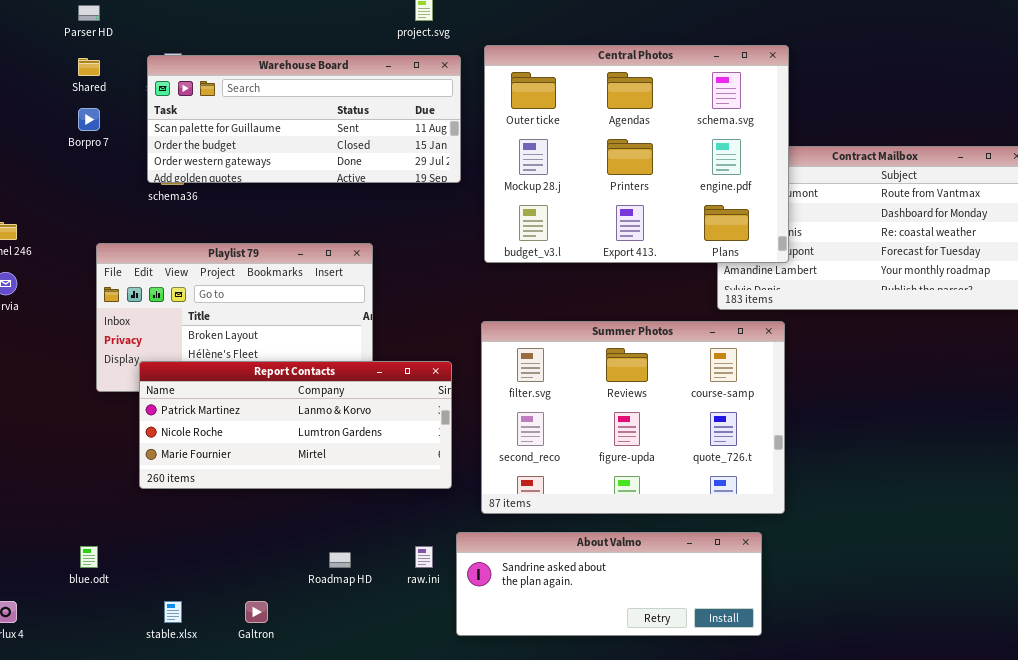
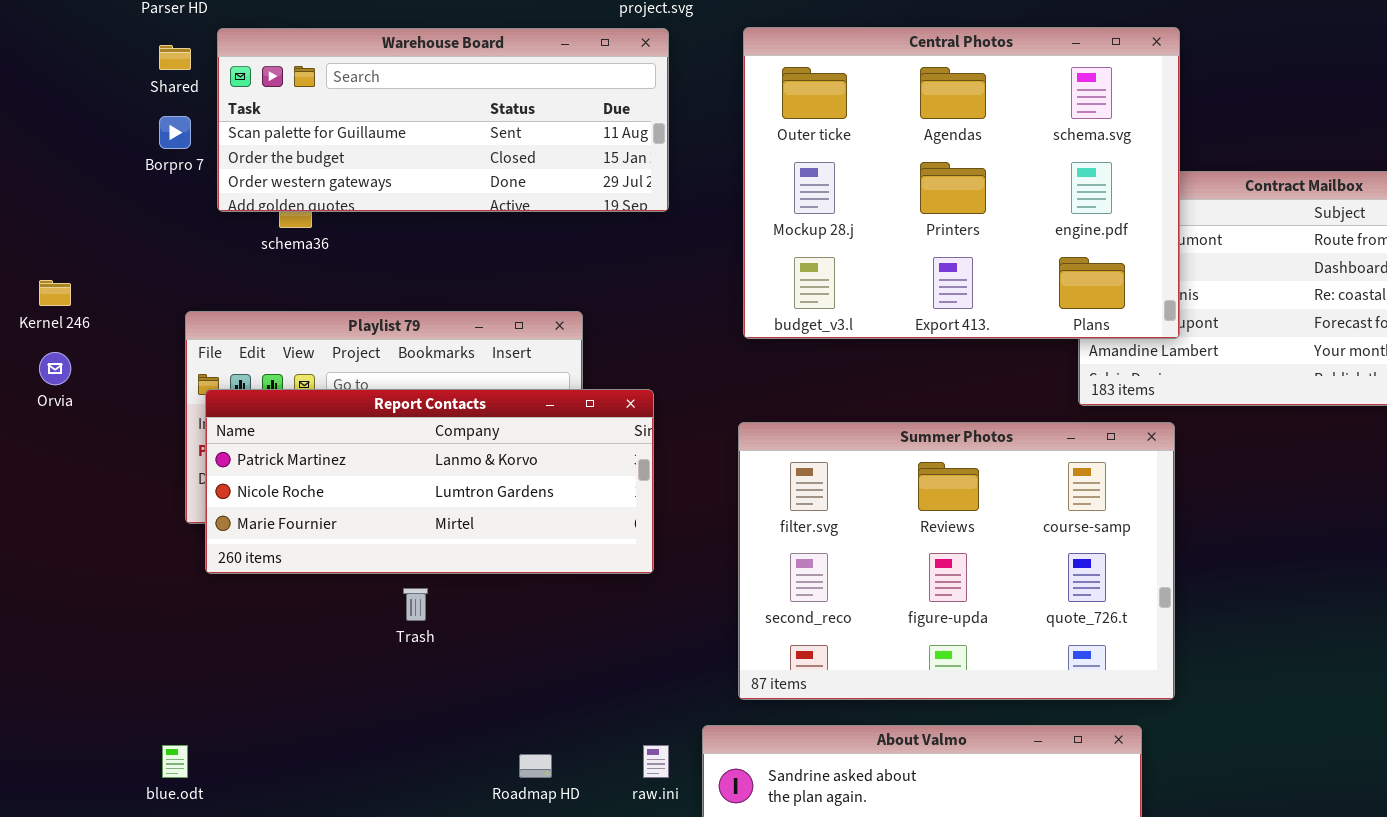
Warehouse Board: [147,55,461,183] -> [217,28,669,212], moved
Report Contacts: [139,361,452,489] -> [205,389,654,574], moved

